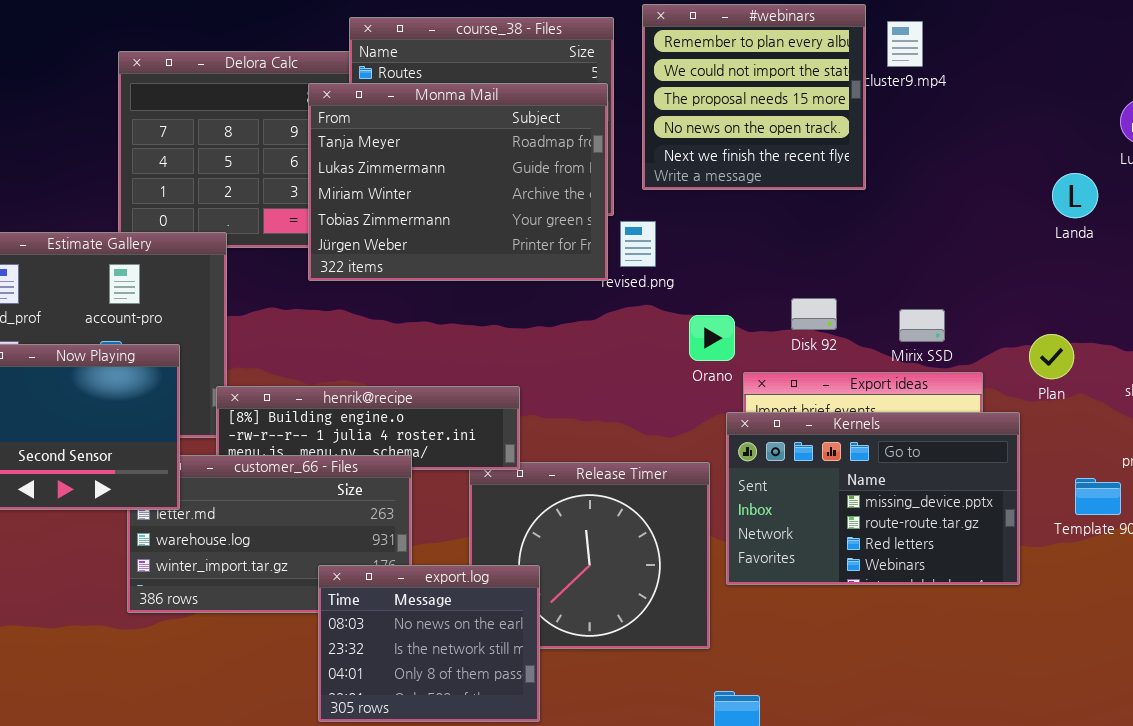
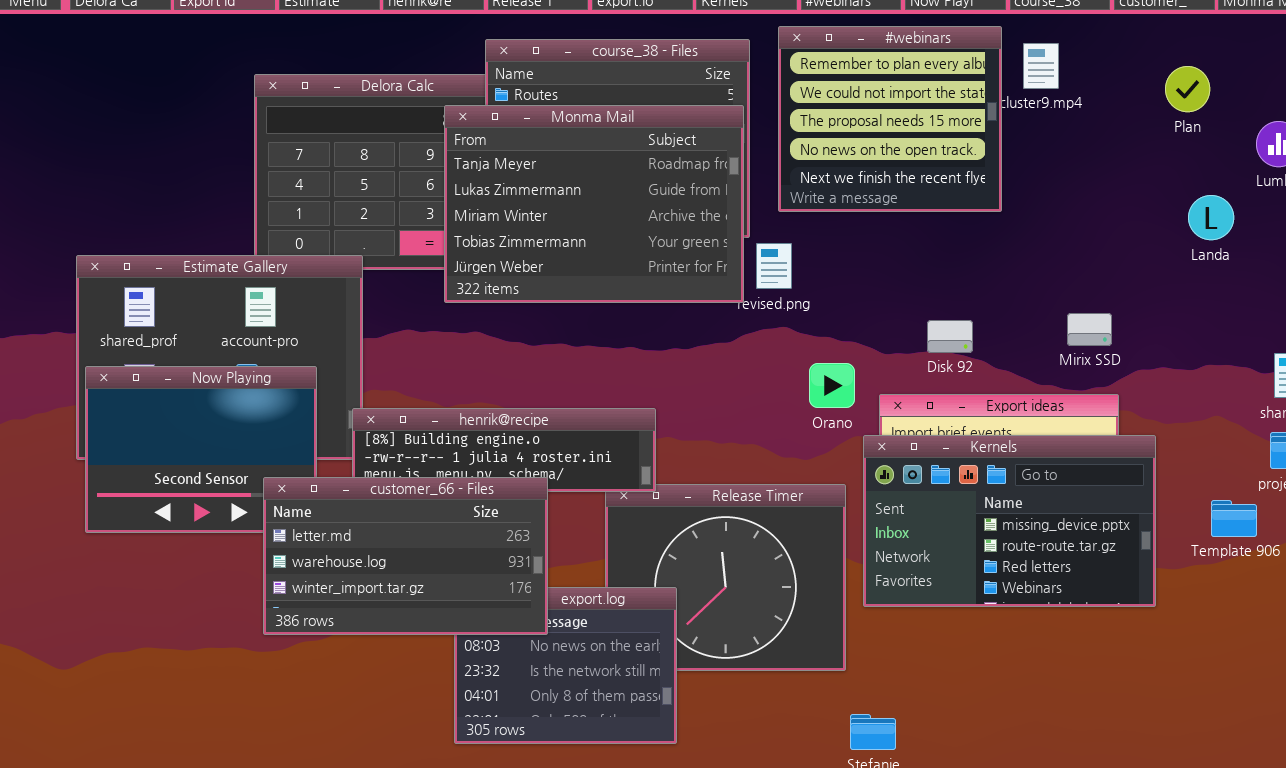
Mirix SSD: [899,309,945,342] -> [1067,313,1112,346], moved
Orano: [689,315,735,361] -> [809,363,855,408], moved
Plan: [1029,334,1074,379] -> [1165,66,1210,112], moved
customer_66 - Files: [127,455,412,613] -> [263,477,548,635], raised

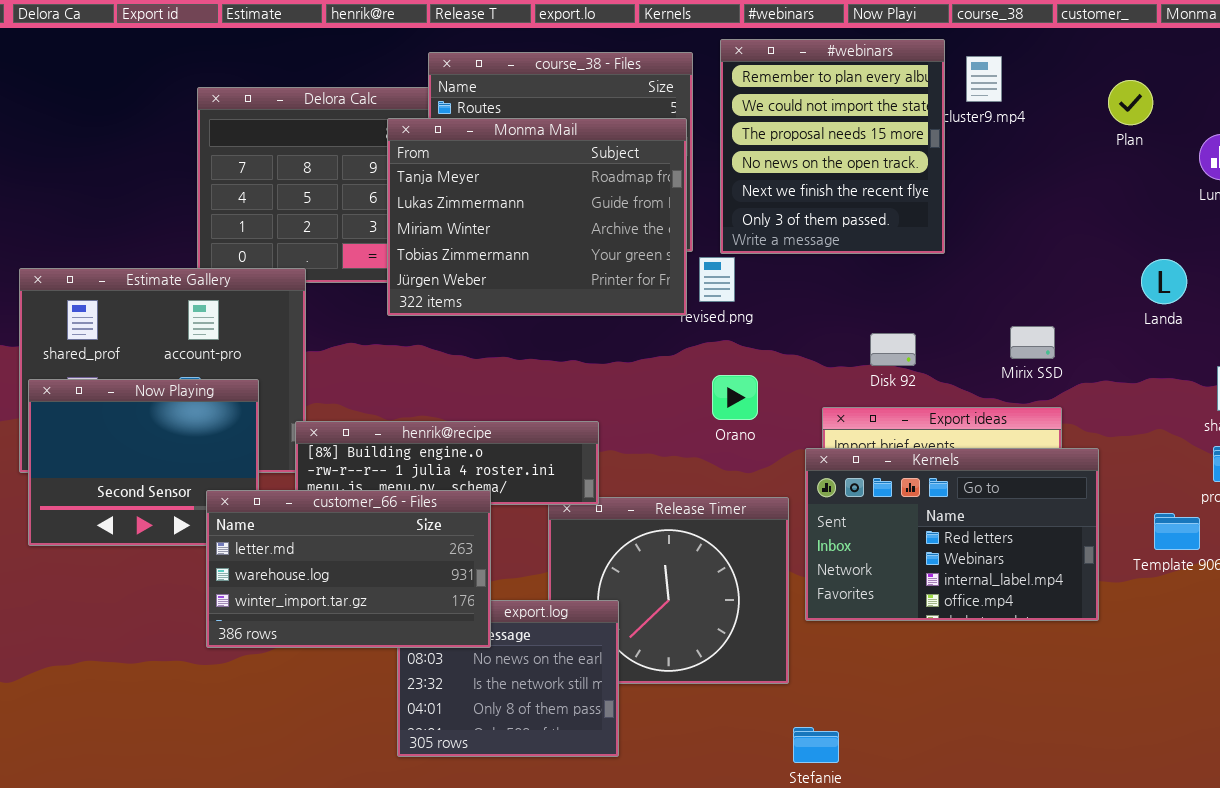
#webinars: [778,26,1002,212] -> [720,39,945,254], resized
Landa: [1188,195,1234,240] -> [1141,259,1187,304], moved
Orano: [809,363,855,408] -> [712,375,758,420], moved
Kernels: [863,435,1156,607] -> [805,448,1099,621], scrolled down 2 rows

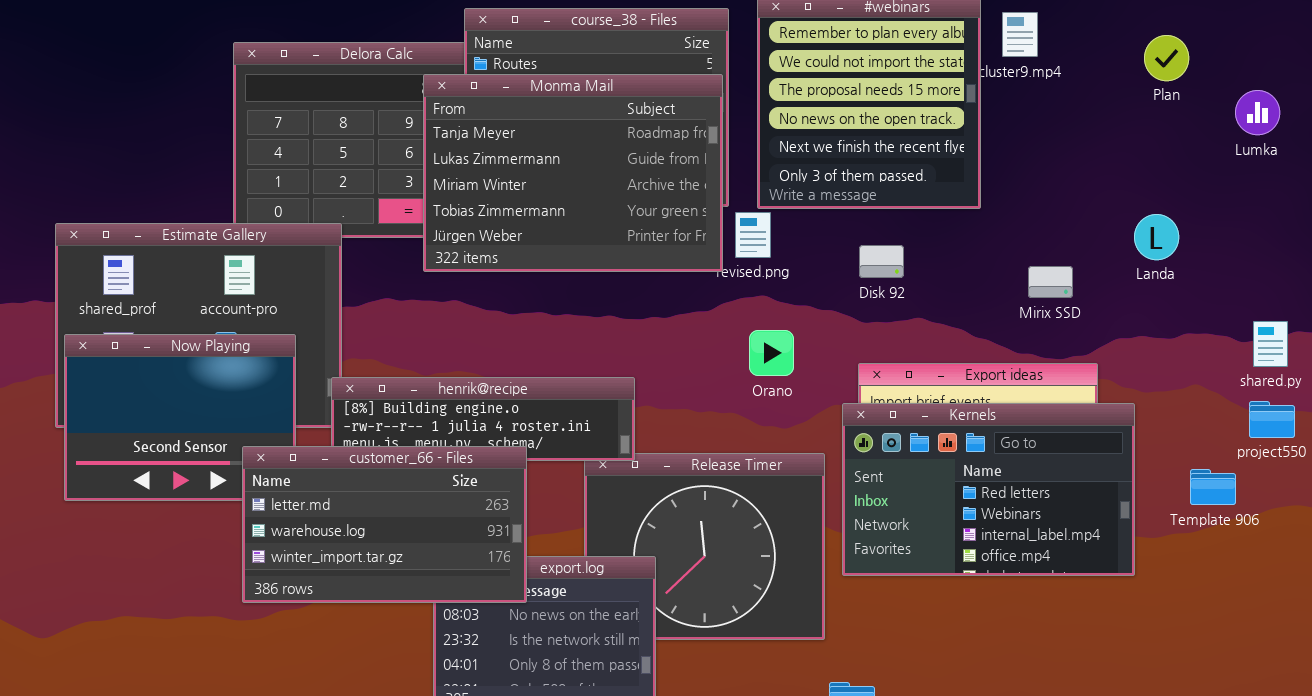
Landa: [1141,259,1187,304] -> [1134,214,1179,260], moved
Mirix SSD: [1010,326,1055,359] -> [1028,266,1073,298], moved
Disk 92: [870,333,916,366] -> [859,245,904,278], moved

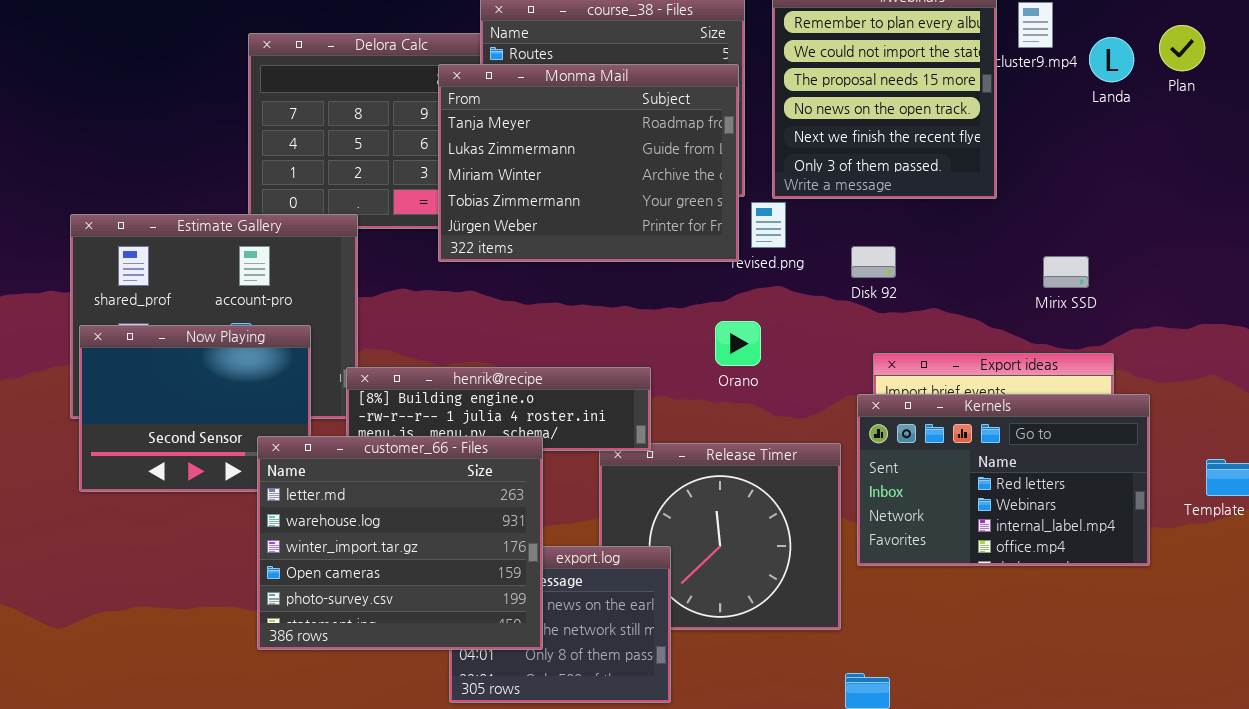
Landa: [1134,214,1179,260] -> [1089,37,1134,82], moved
Disk 92: [859,245,904,278] -> [851,246,896,278], moved
Orano: [749,330,794,376] -> [715,321,761,366], moved
customer_66 - Files: [242,446,527,603] -> [257,436,543,650], resized

